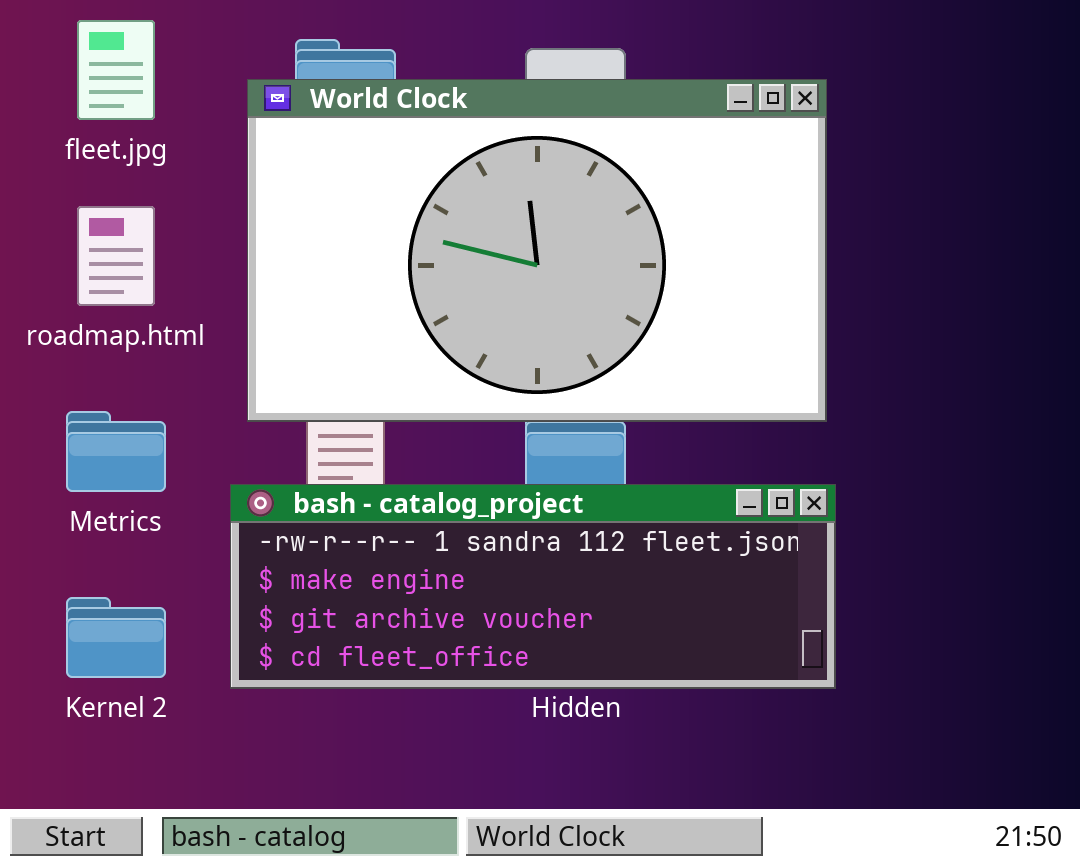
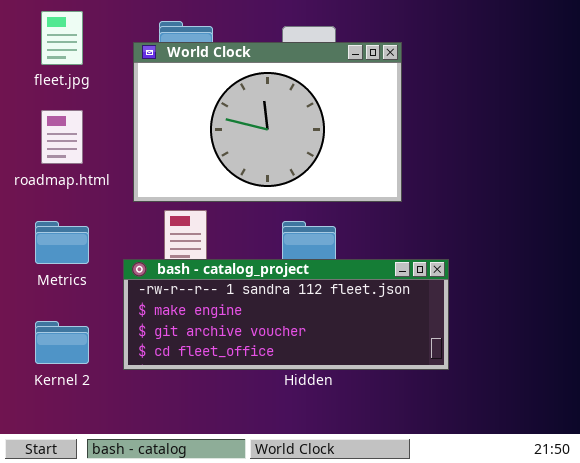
World Clock: [247,79,827,422] -> [133,42,402,202], resized

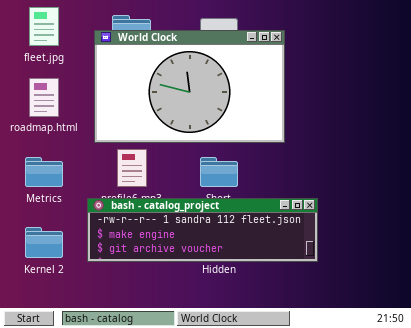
bash - catalog_project: [123,259,449,370] -> [87,198,318,262], resized

